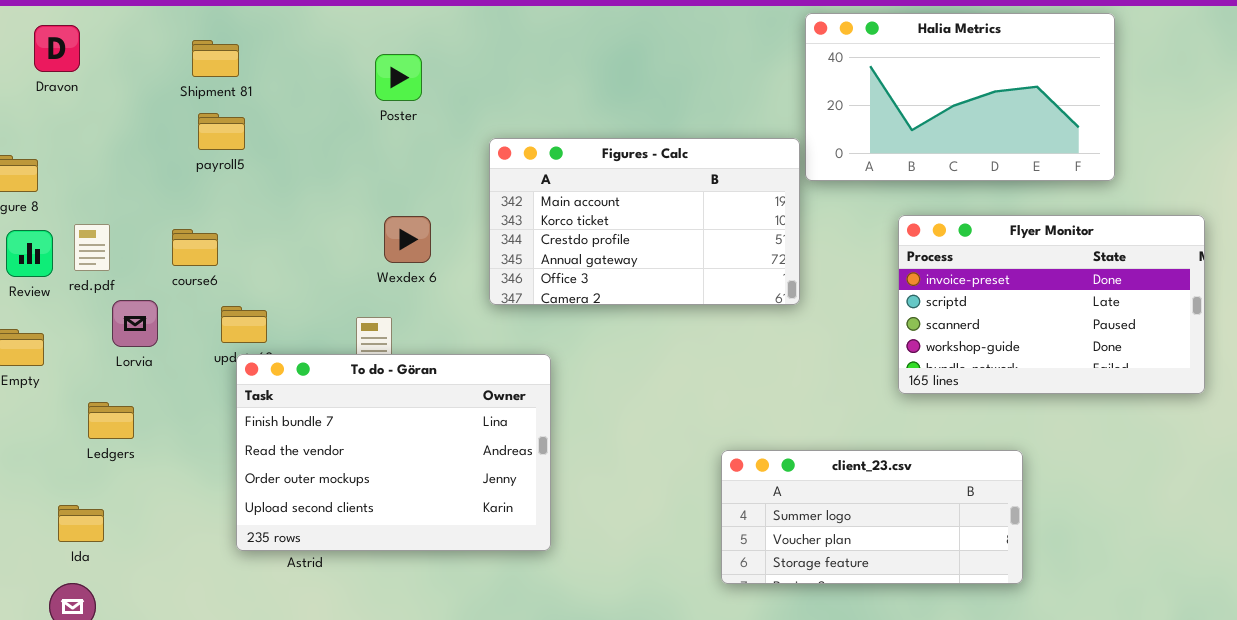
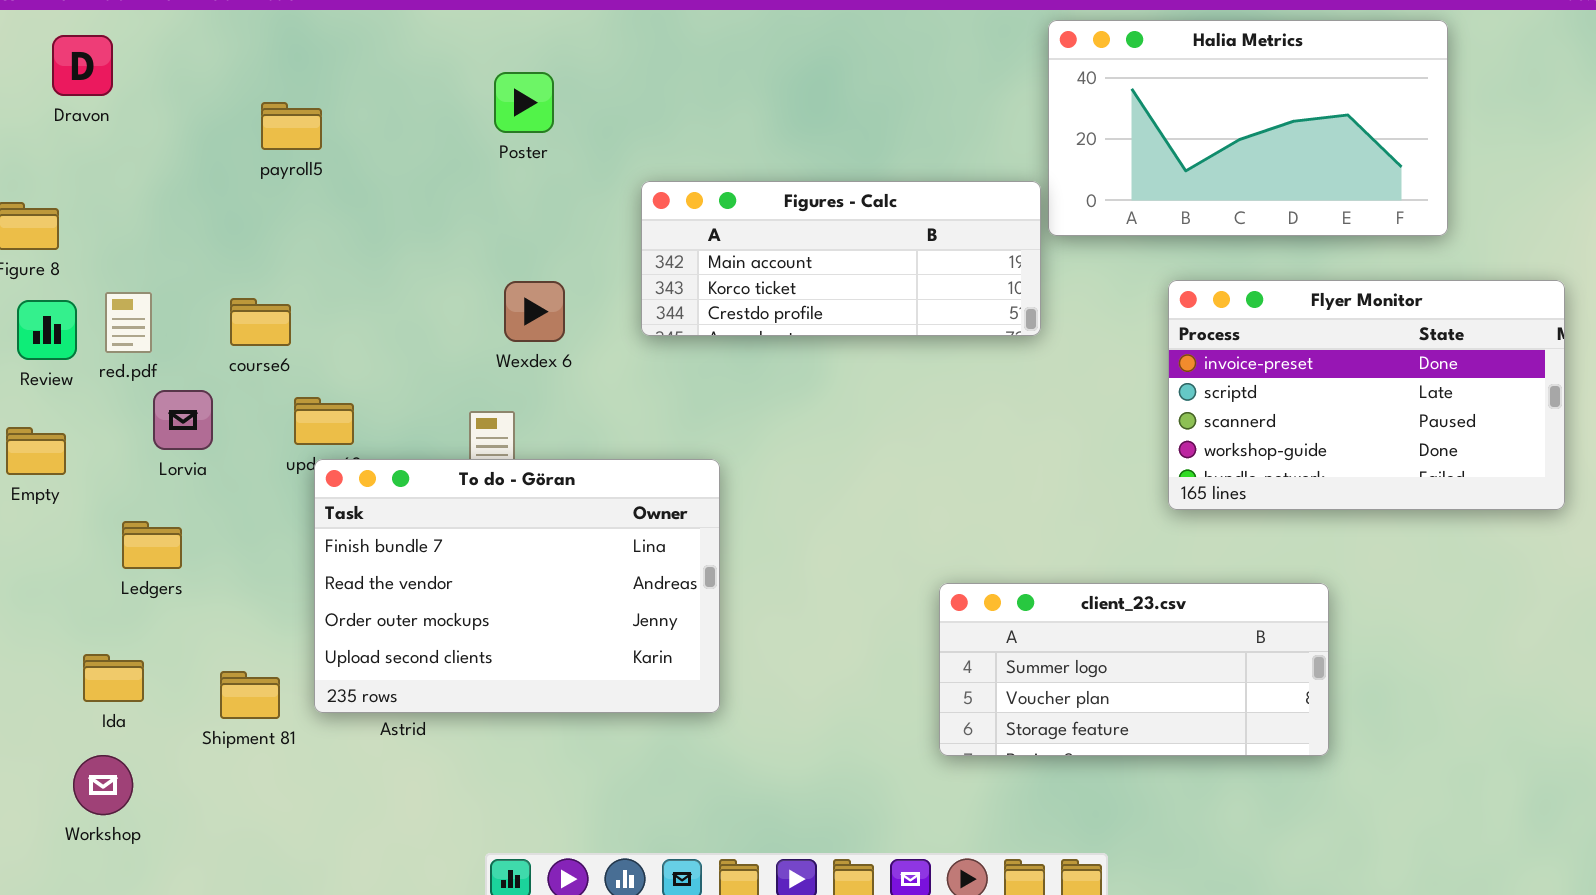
Shipment 81: [192,40,239,77] -> [220,671,280,719], moved
payroll5: [198,113,245,150] -> [261,102,322,150], moved
Figures - Calc: [489,138,800,305] -> [641,181,1041,336], resized

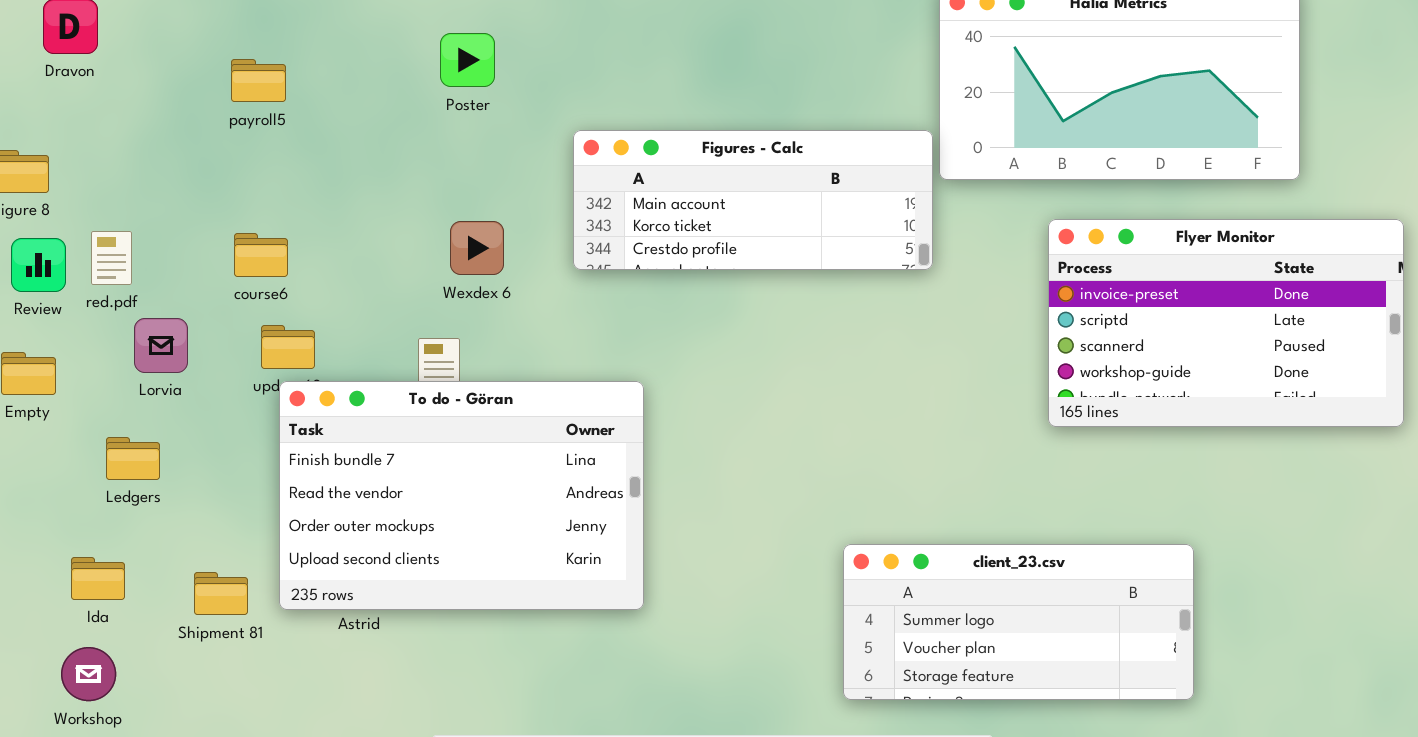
course6: [230,298,291,346] -> [234,233,288,277], moved
client_23.csv: [939,583,1329,756] -> [843,544,1194,700], moved

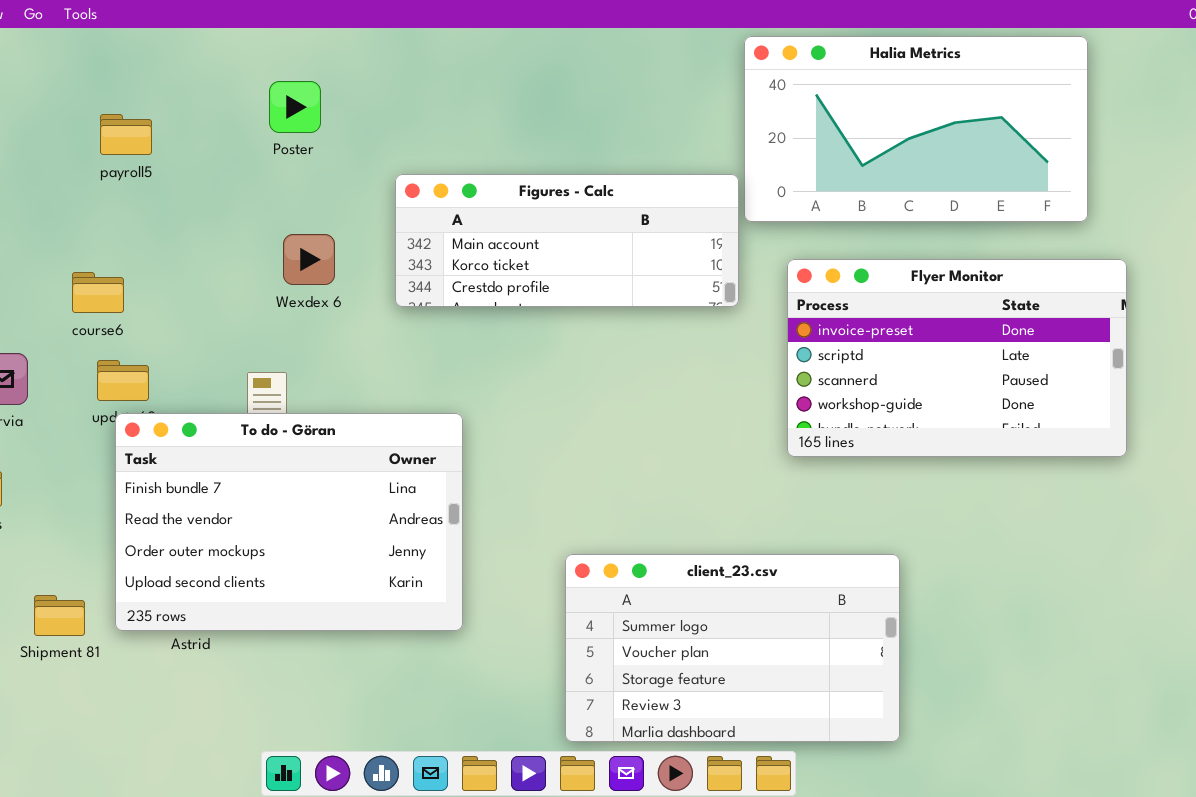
payroll5: [231,59,286,102] -> [100,114,152,155], moved
Flyer Monitor: [1048,219,1404,427] -> [787,259,1127,457], moved
Wexdex 6: [450,221,504,275] -> [283,234,335,285], moved
client_23.csv: [843,544,1194,700] -> [565,554,900,742], moved, resized

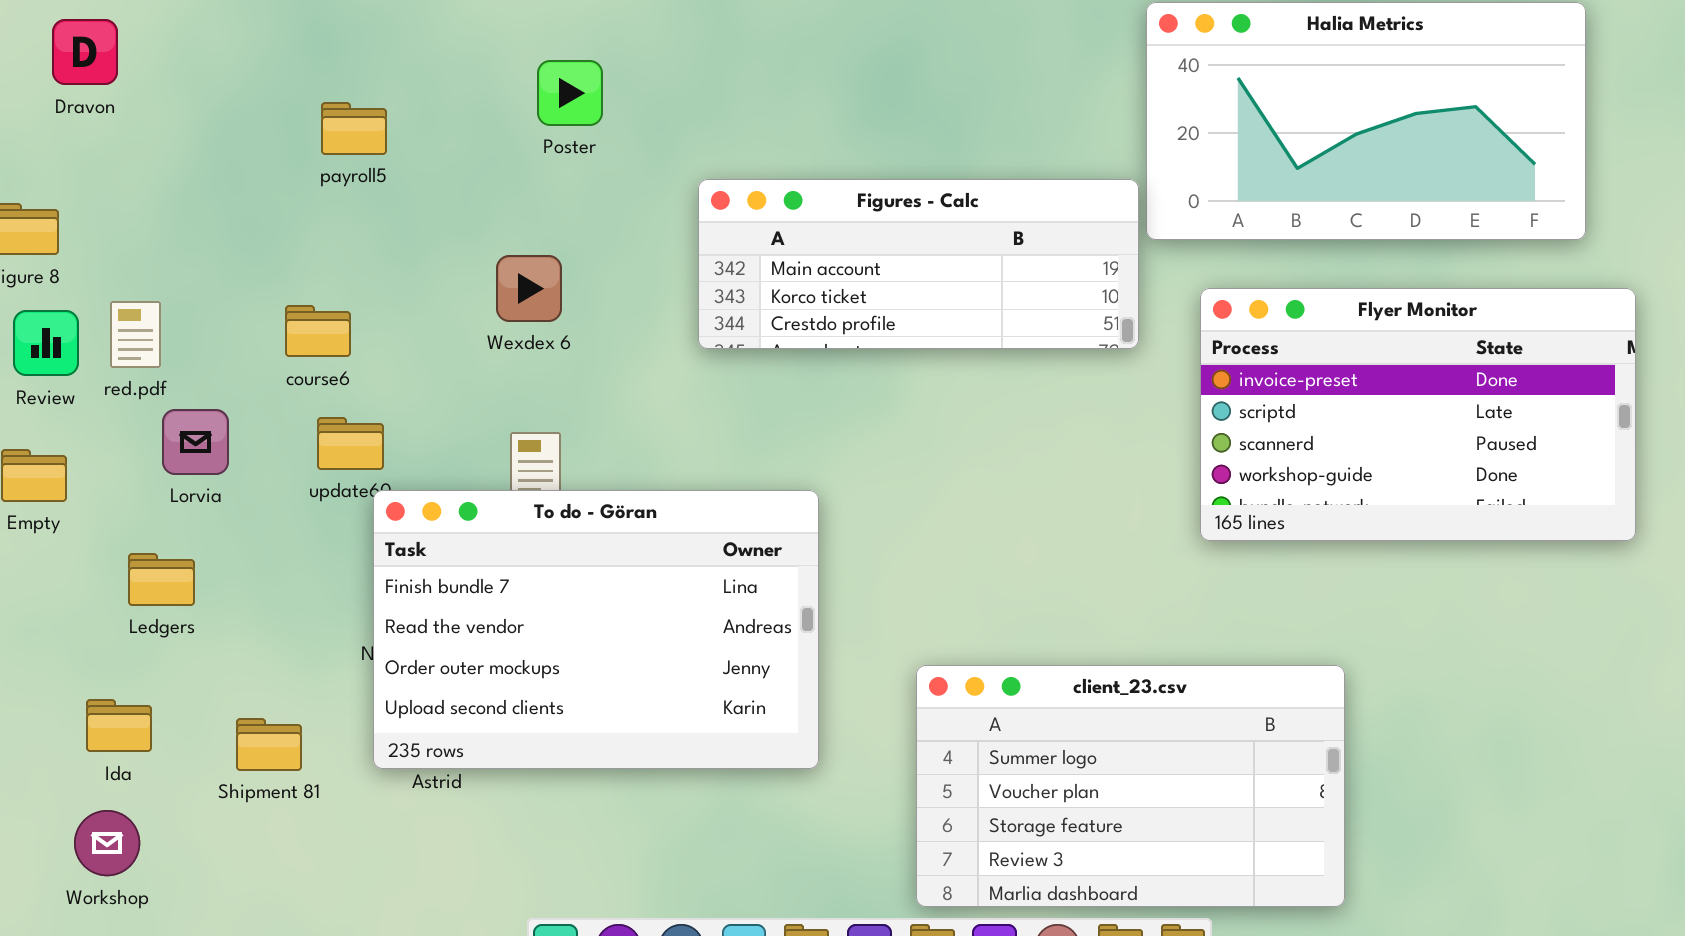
Wexdex 6: [283,234,335,285] -> [496,255,562,322], moved
To do - Göran: [115,413,463,631] -> [373,490,819,769], moved

